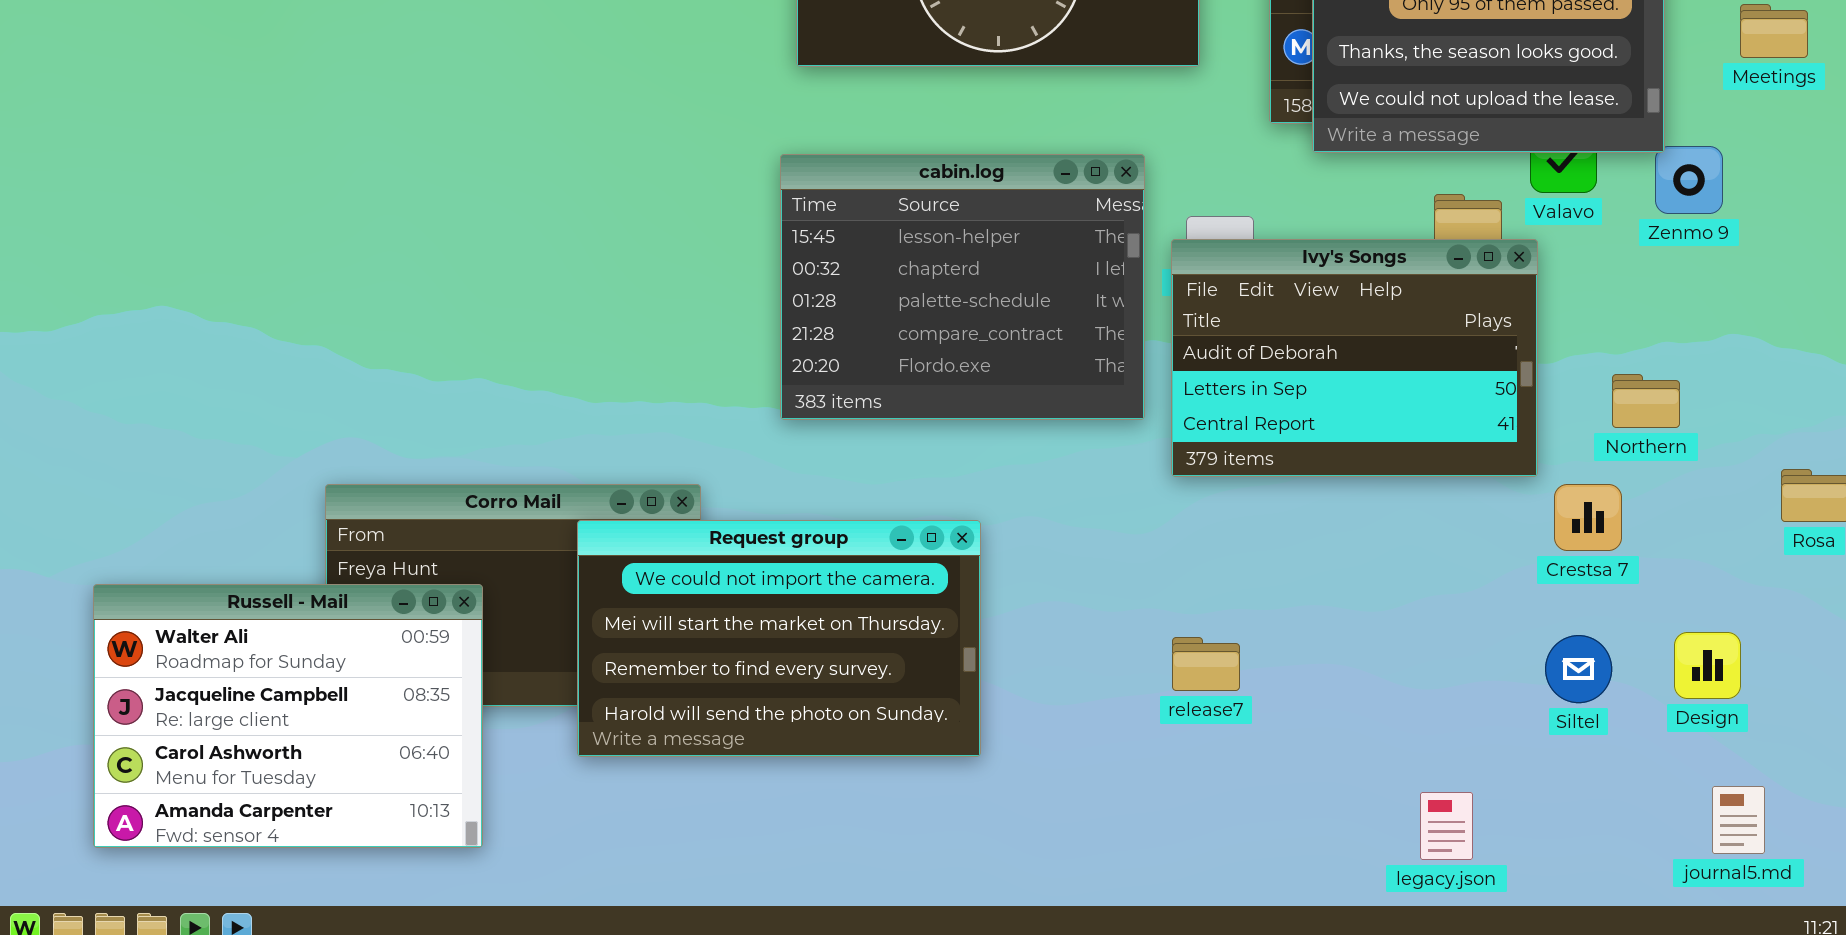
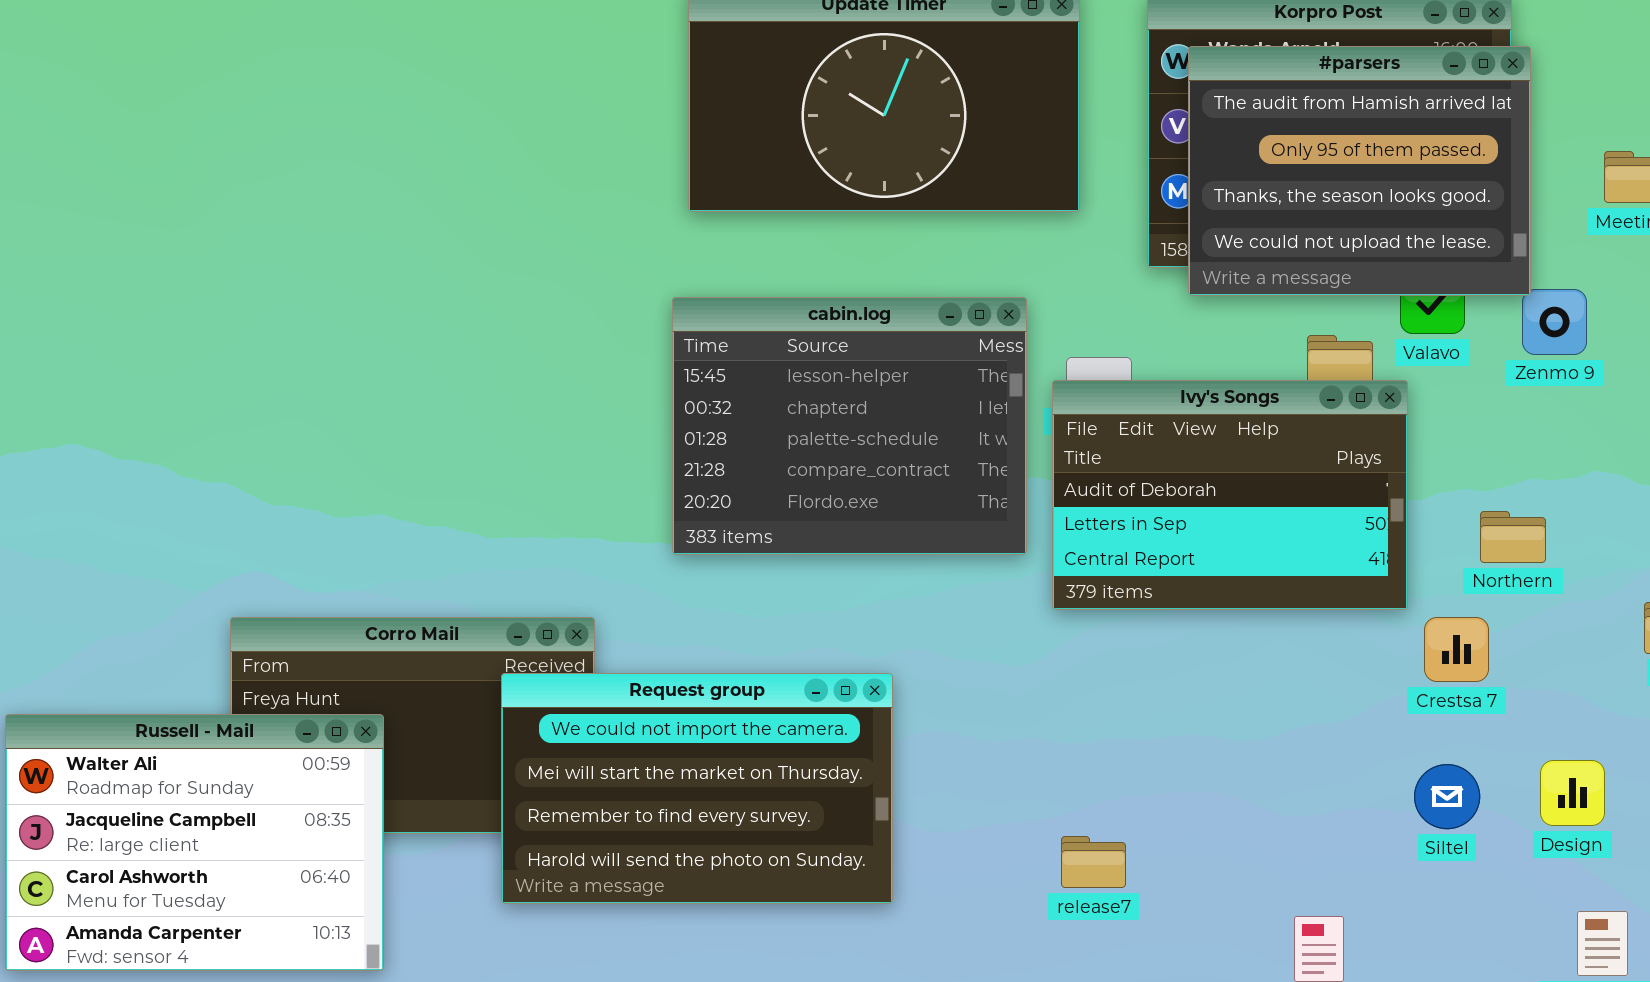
Request group: [577,520,981,757] -> [501,673,893,904], moved
release7: [1172,637,1240,691] -> [1061,836,1126,888], moved

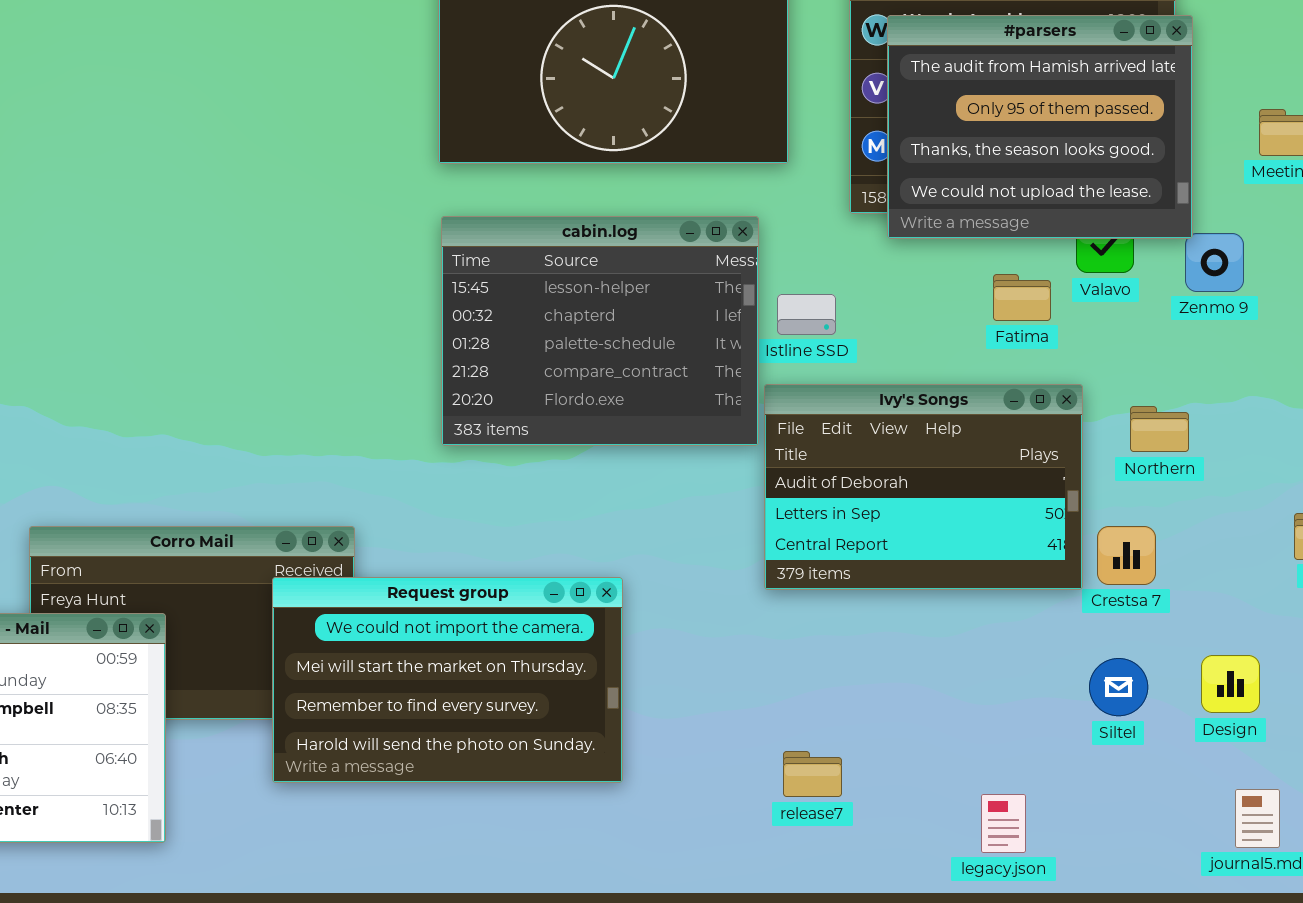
cabin.log: [672,297,1027,555] -> [441,216,759,446], moved
Ivy's Songs: [1052,380,1408,610] -> [764,384,1083,590], moved
Northern: [1480,511,1546,563] -> [1130,406,1189,452], moved
release7: [1061,836,1126,888] -> [783,751,842,797], moved

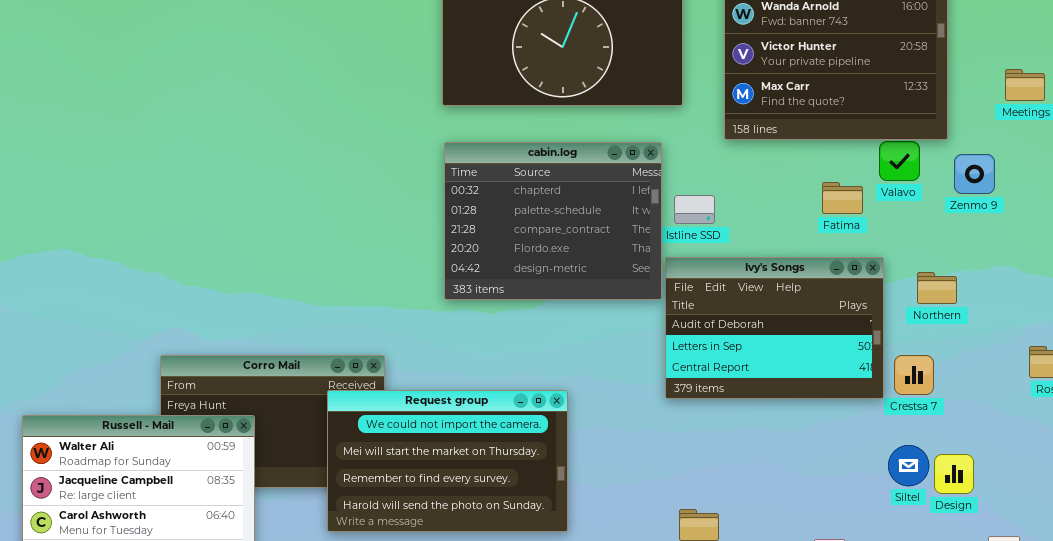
#parsers: [887,15,1193,239] -> none, closed
cabin.log: [441,216,759,446] -> [444,142,662,300], scrolled down 1 row
Design: [1201,655,1260,713] -> [934,454,974,494], moved

